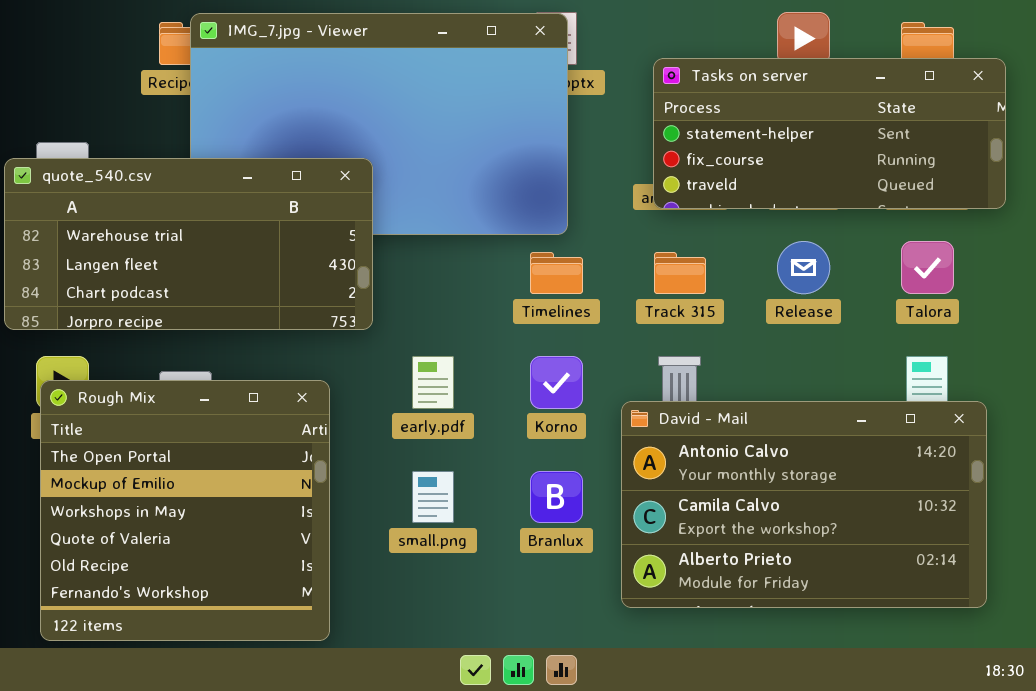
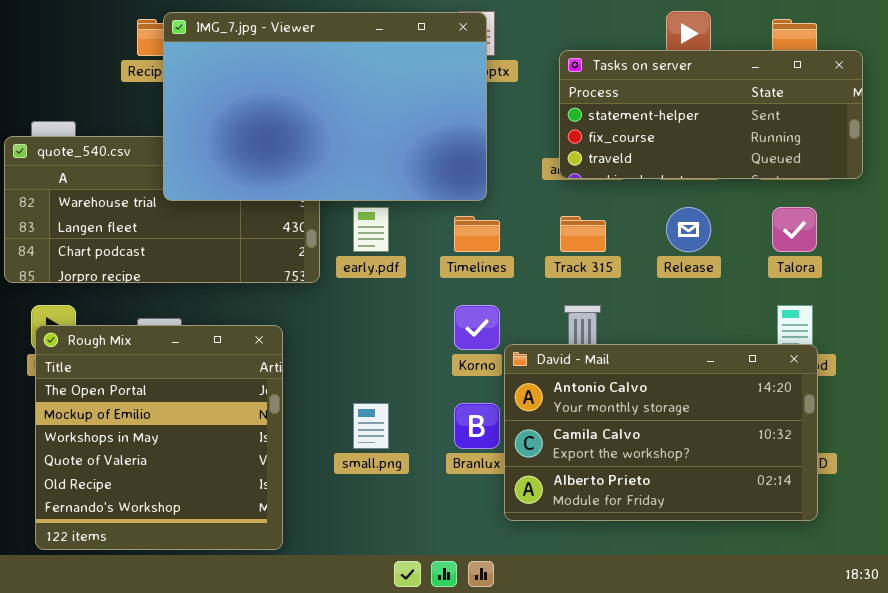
IMG_7.jpg - Viewer: [190,13,568,235] -> [163,12,487,201], raised
early.pdf: [412,356,454,409] -> [353,207,389,252], moved
David - Mail: [621,401,987,608] -> [504,344,818,521], moved

